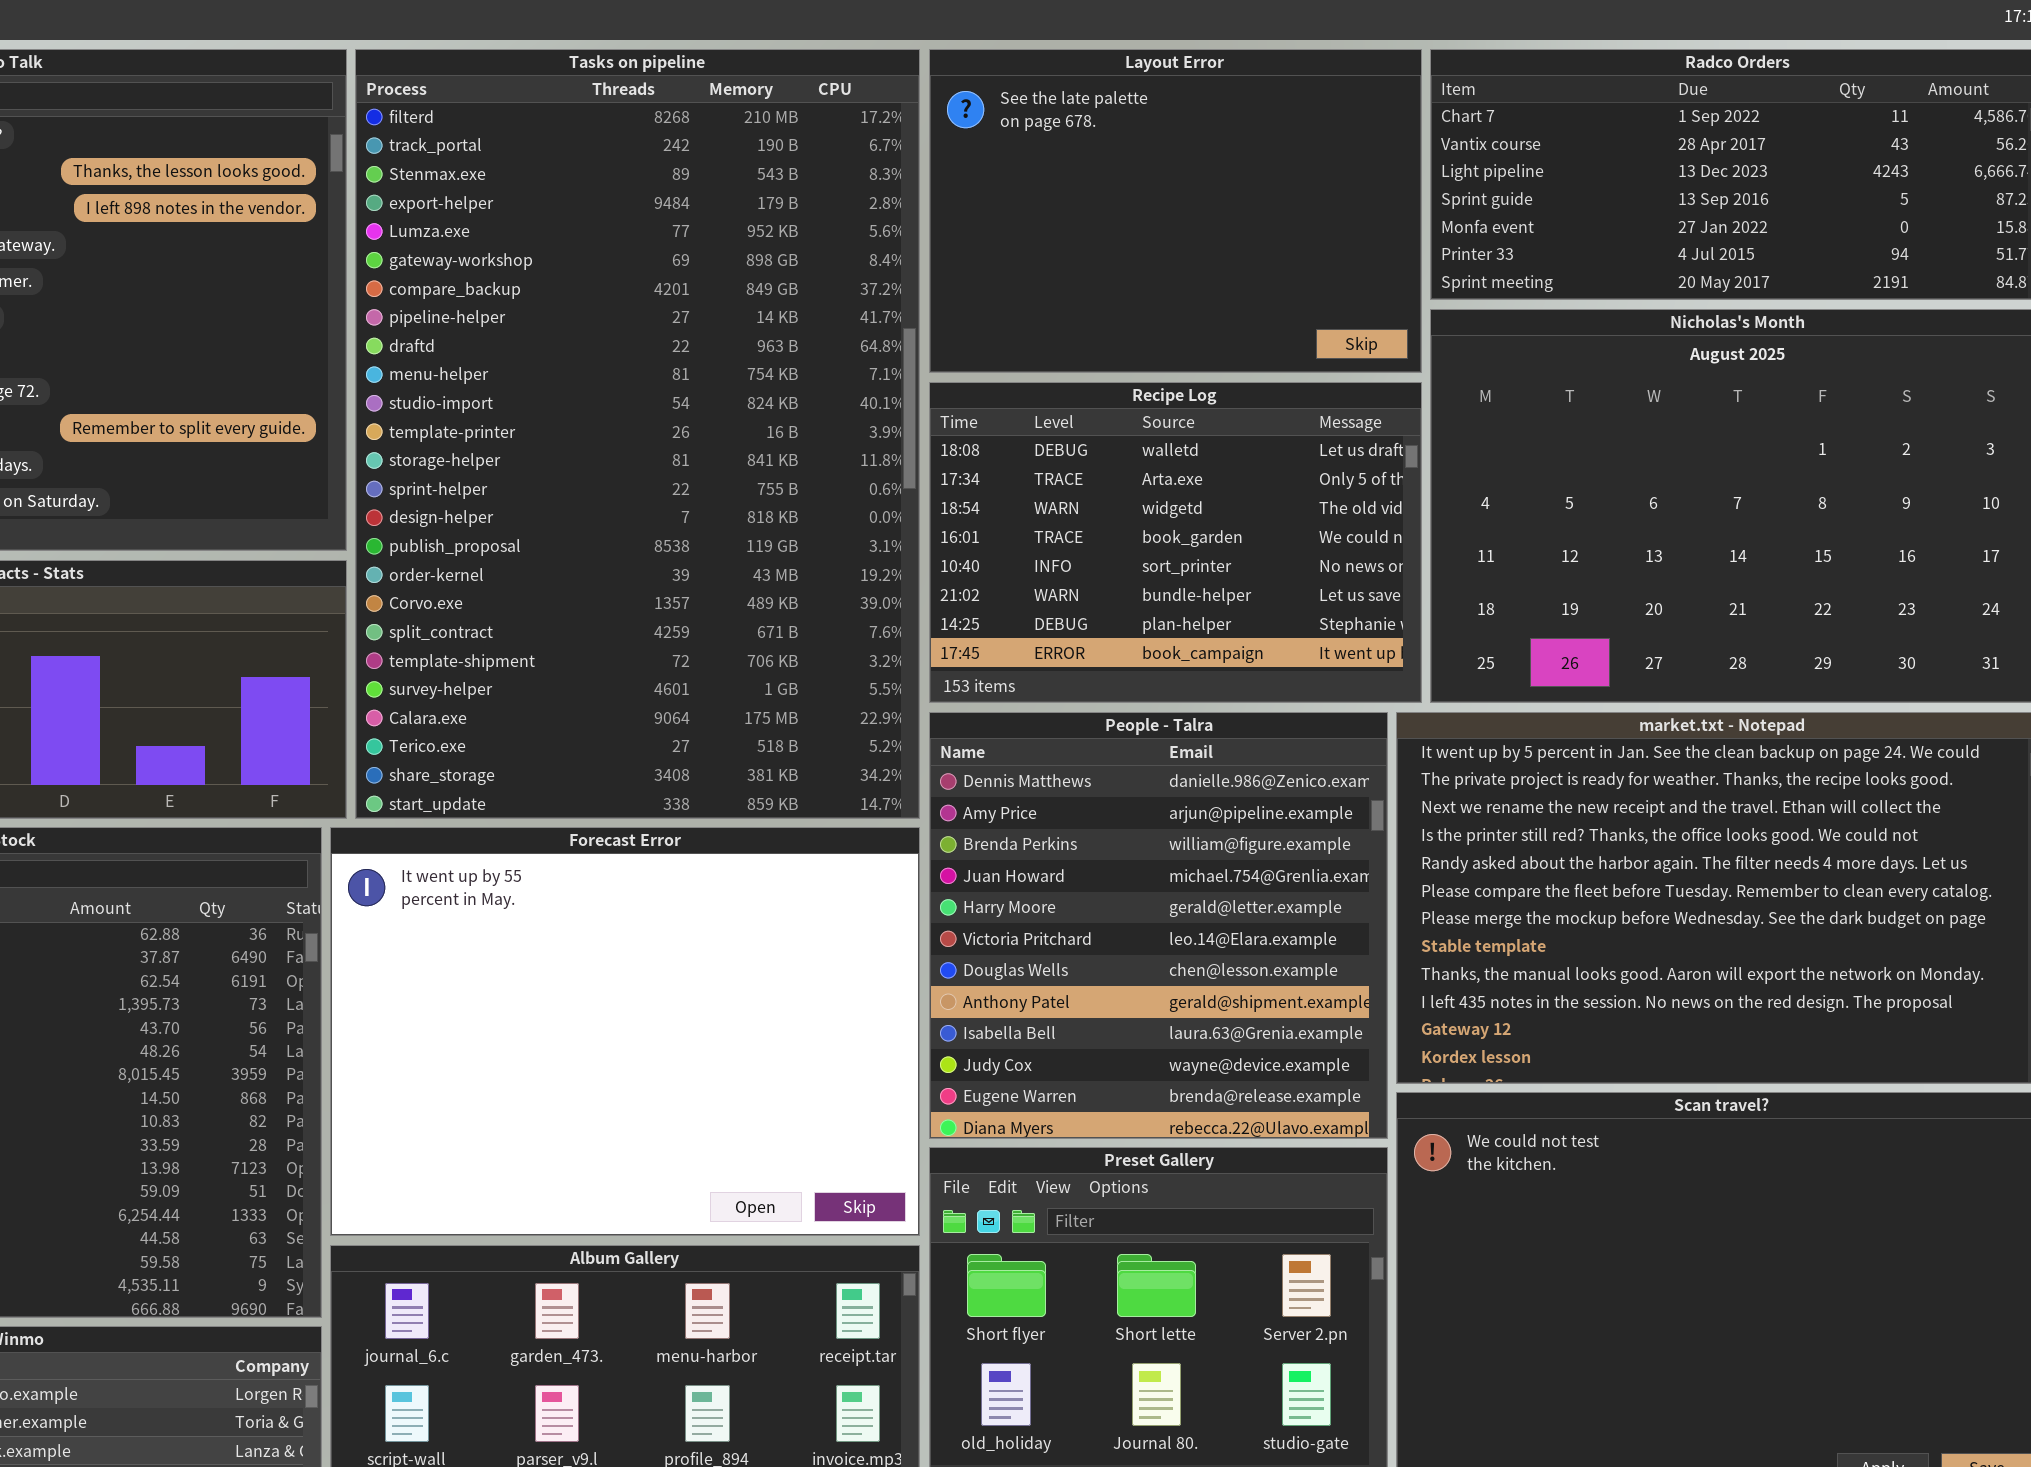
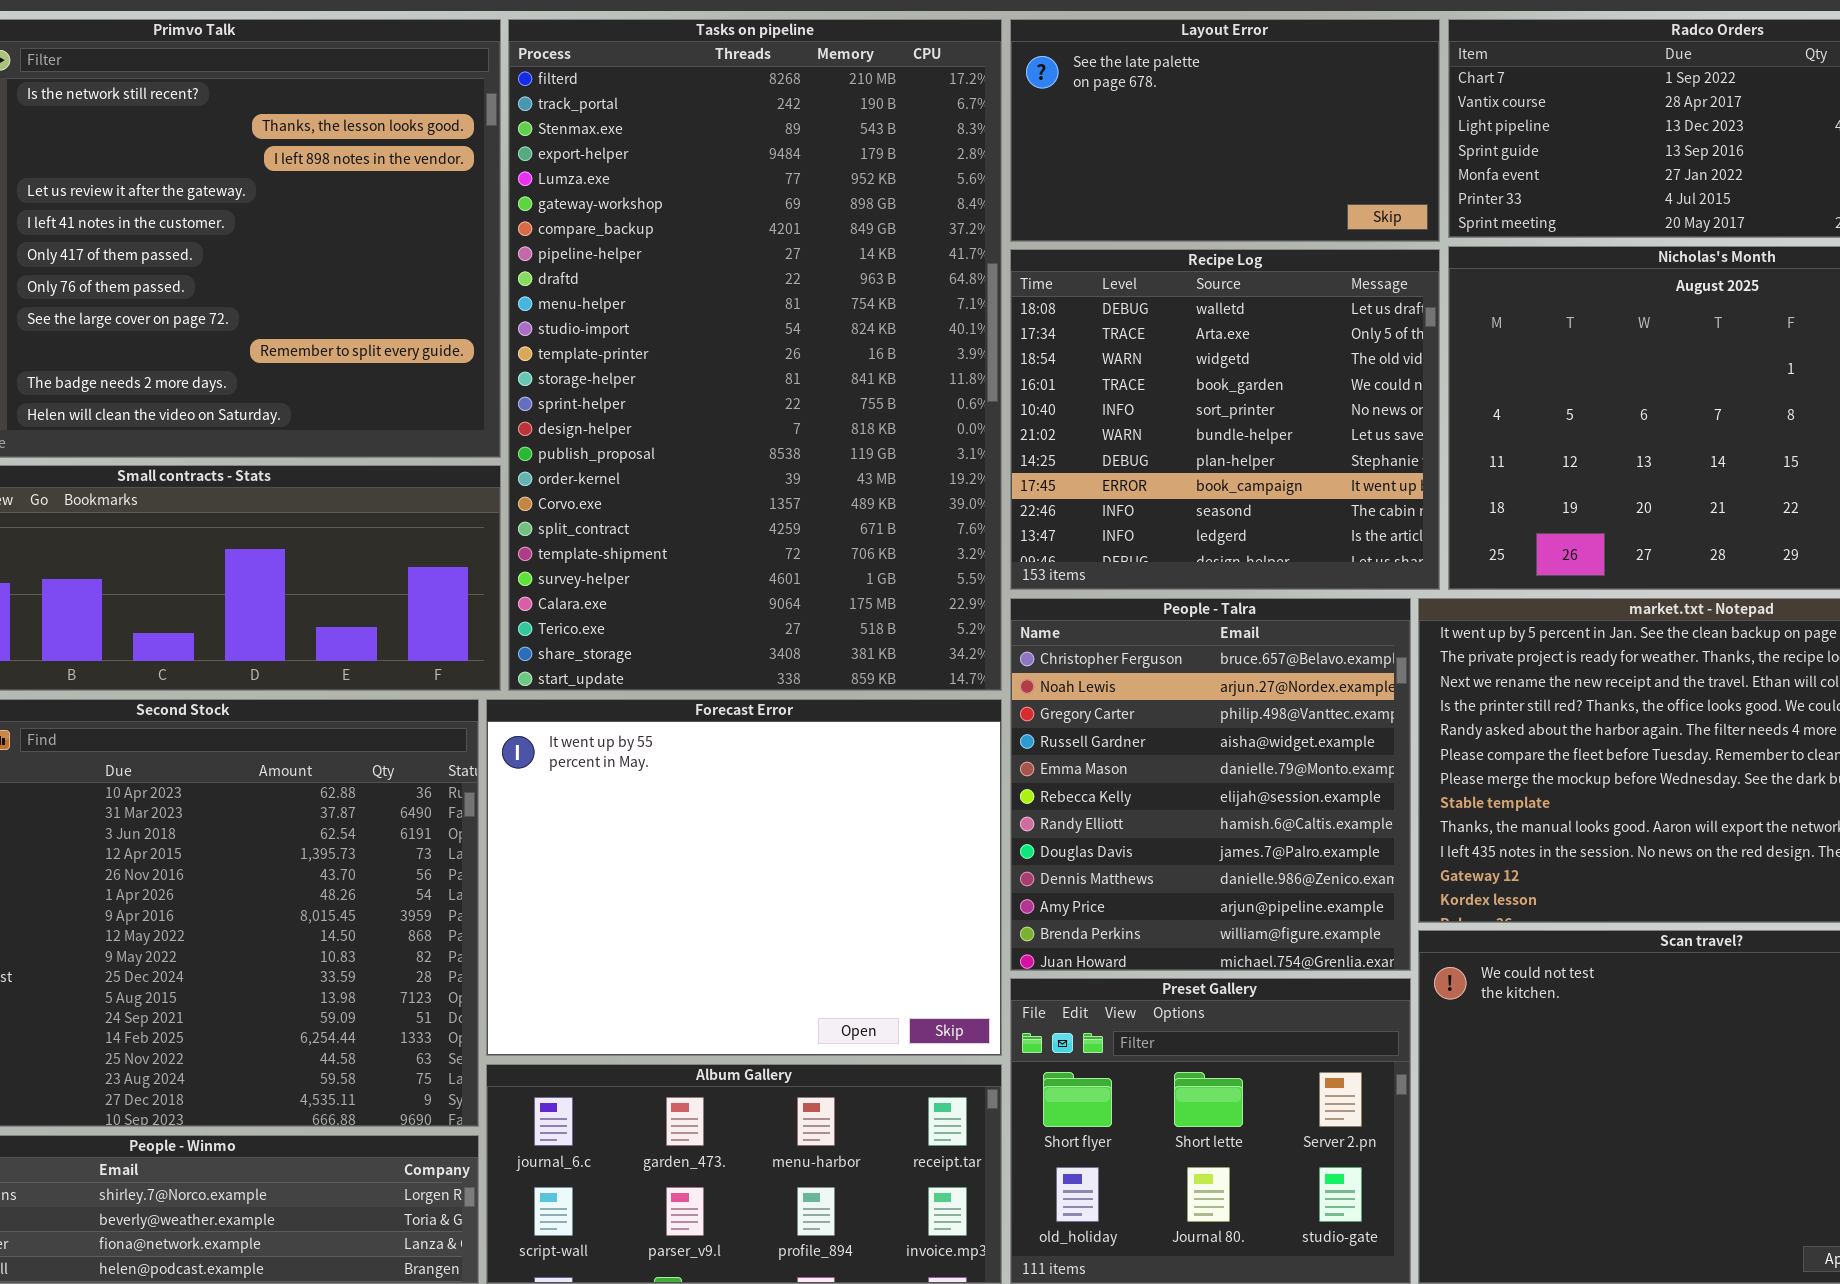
Layout Error: [929,49,1422,373] -> [1010,19,1440,242], resized
Recipe Log: [929,382,1422,703] -> [1010,249,1440,590], resized
People - Talra: [929,712,1388,1139] -> [1010,598,1411,971], scrolled up 8 rows

